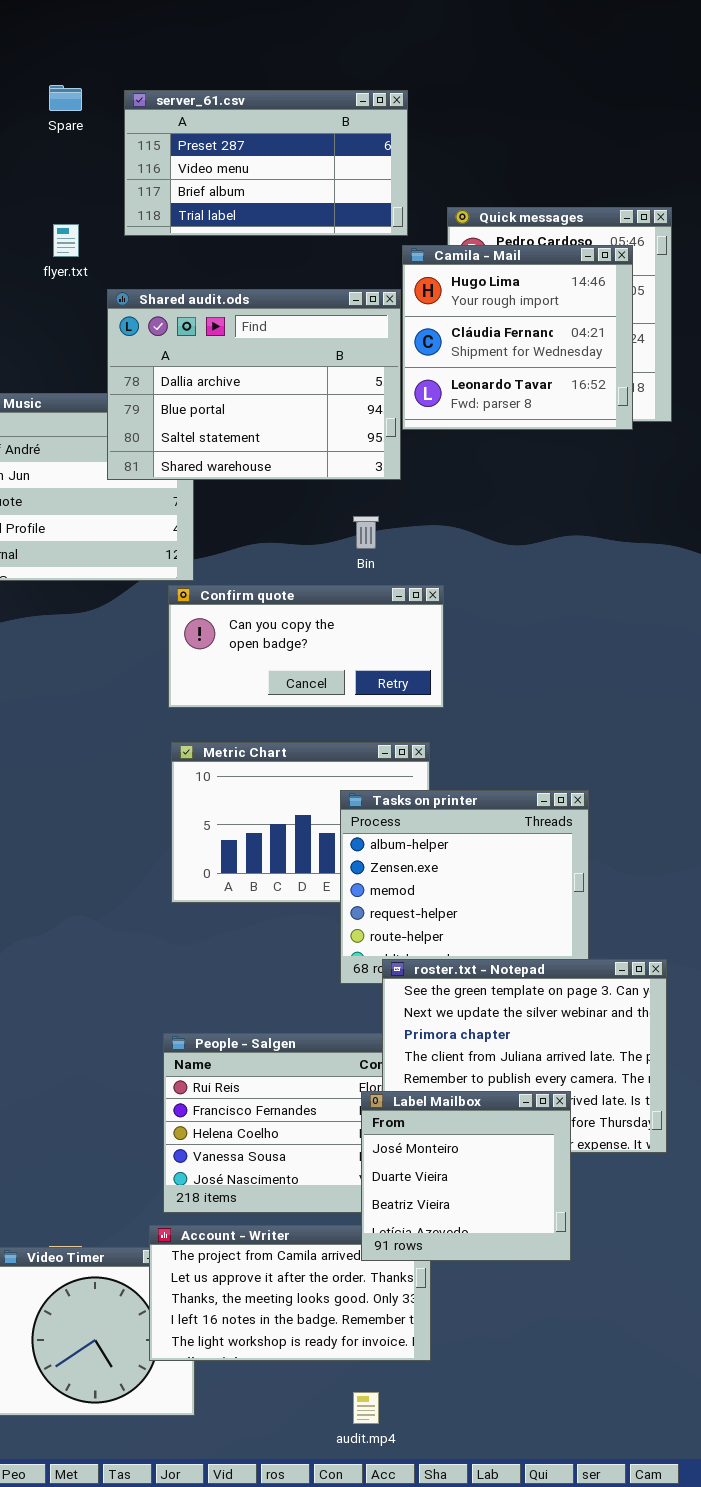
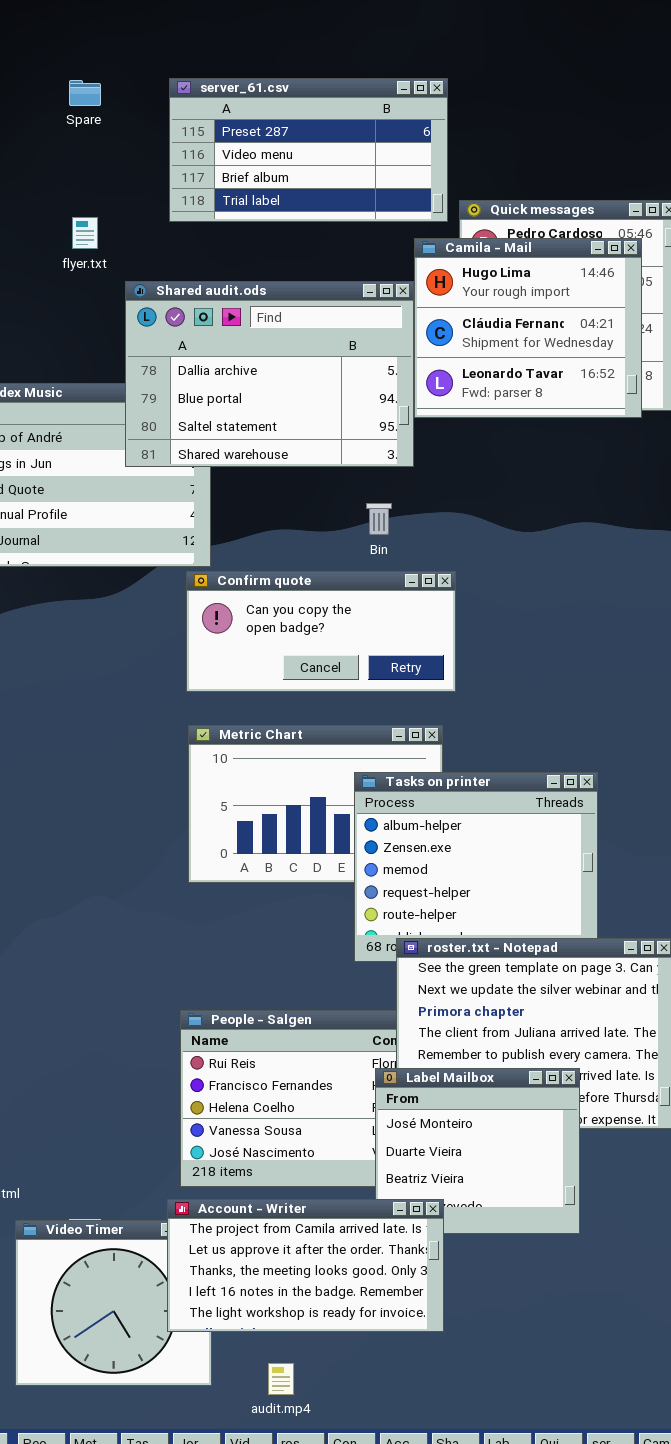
server_61.csv: [124,90,408,236] -> [169,78,448,222], moved
Account - Writer: [149,1225,431,1361] -> [167,1199,444,1332], raised
audit.mp4: [353,1392,379,1424] -> [268,1363,294,1395], moved

